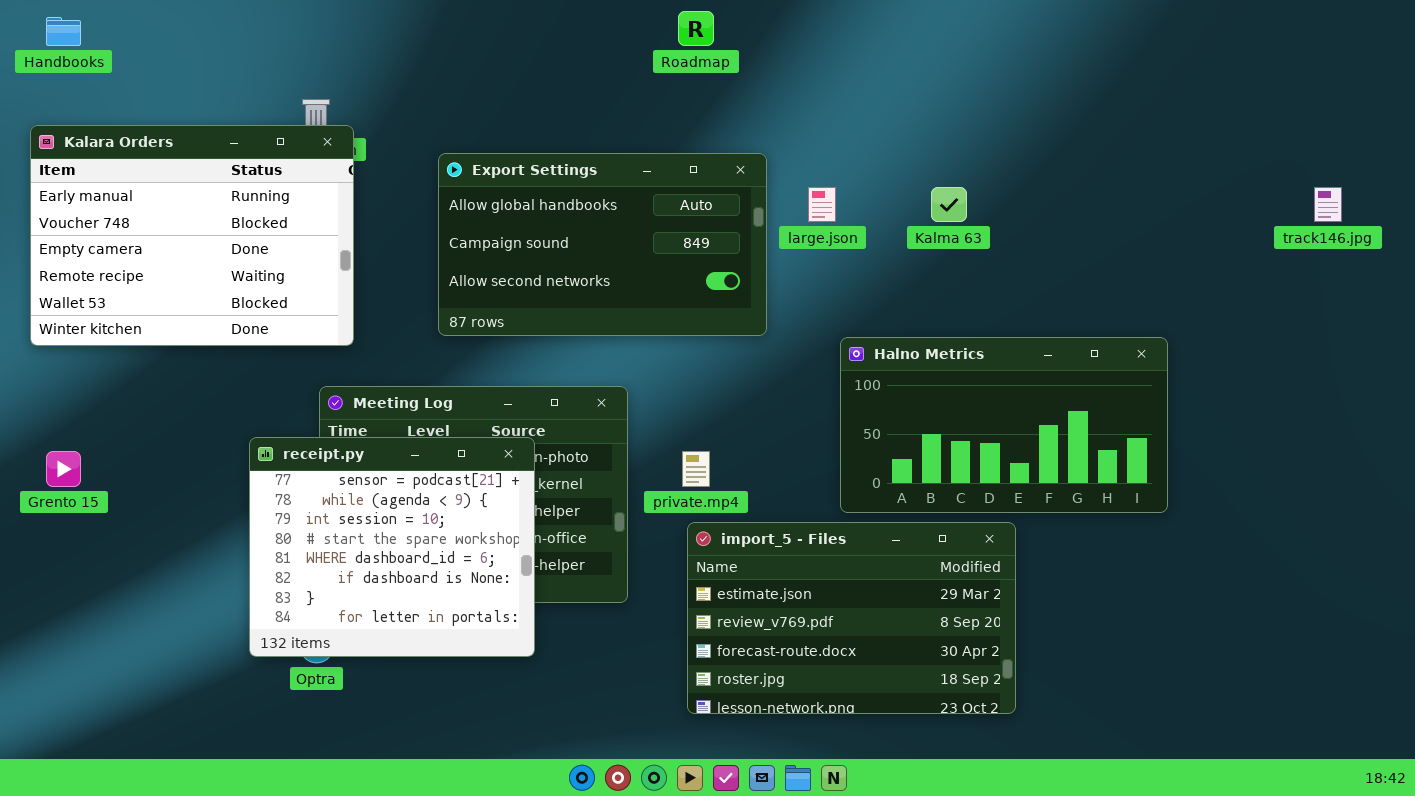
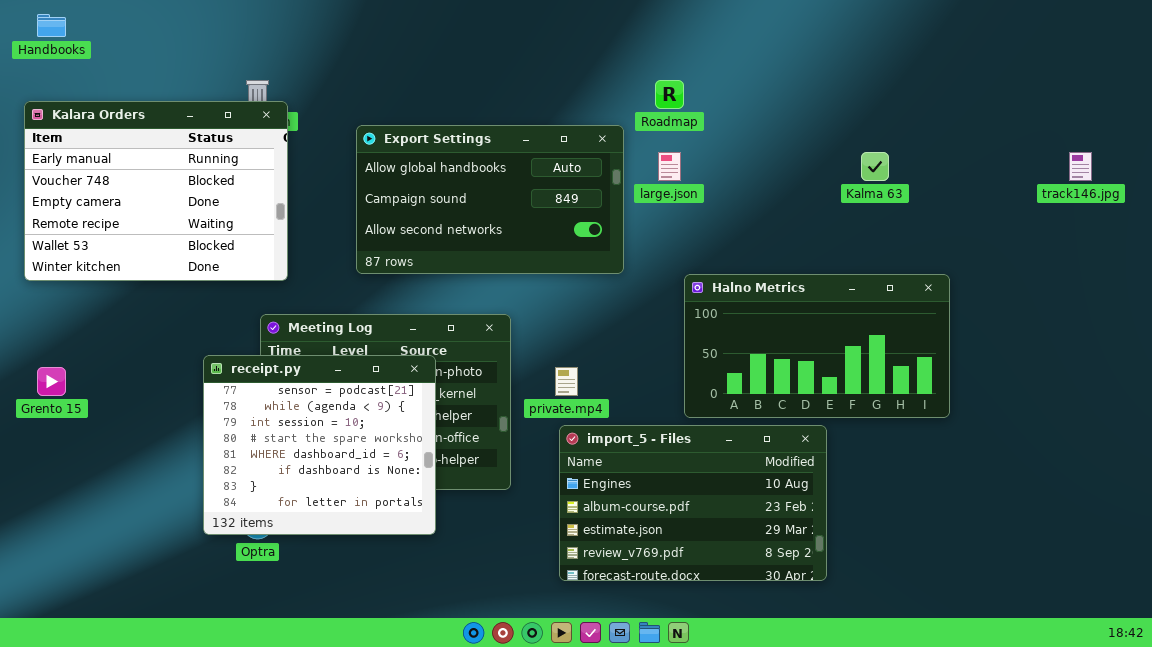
Roadmap: [678,11,714,46] -> [655,80,684,109], moved
Kalma 63: [931,187,967,222] -> [861,152,889,181], moved
import_5 - Files: [687,522,1016,714] -> [559,425,827,581], scrolled up 2 rows

